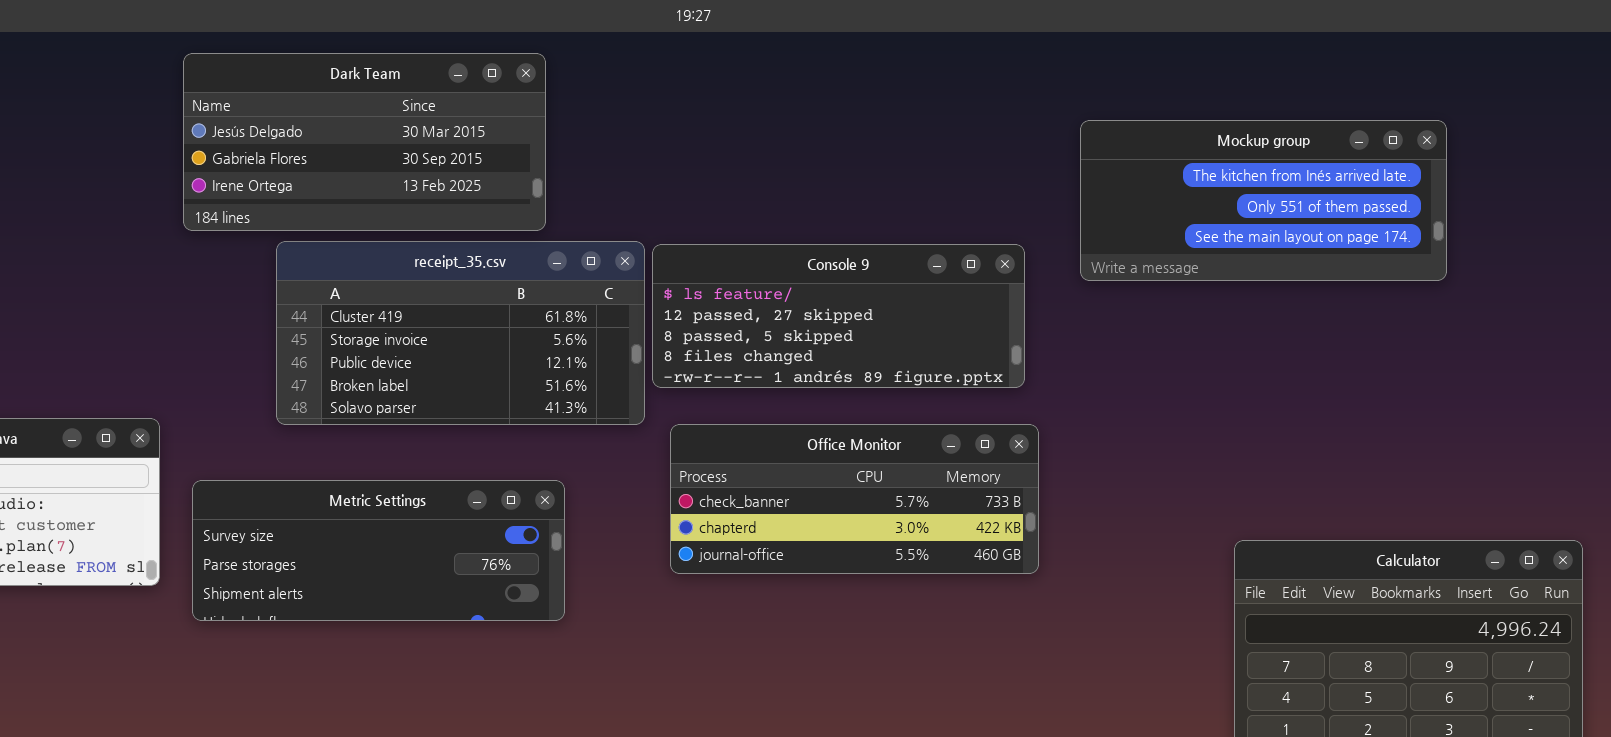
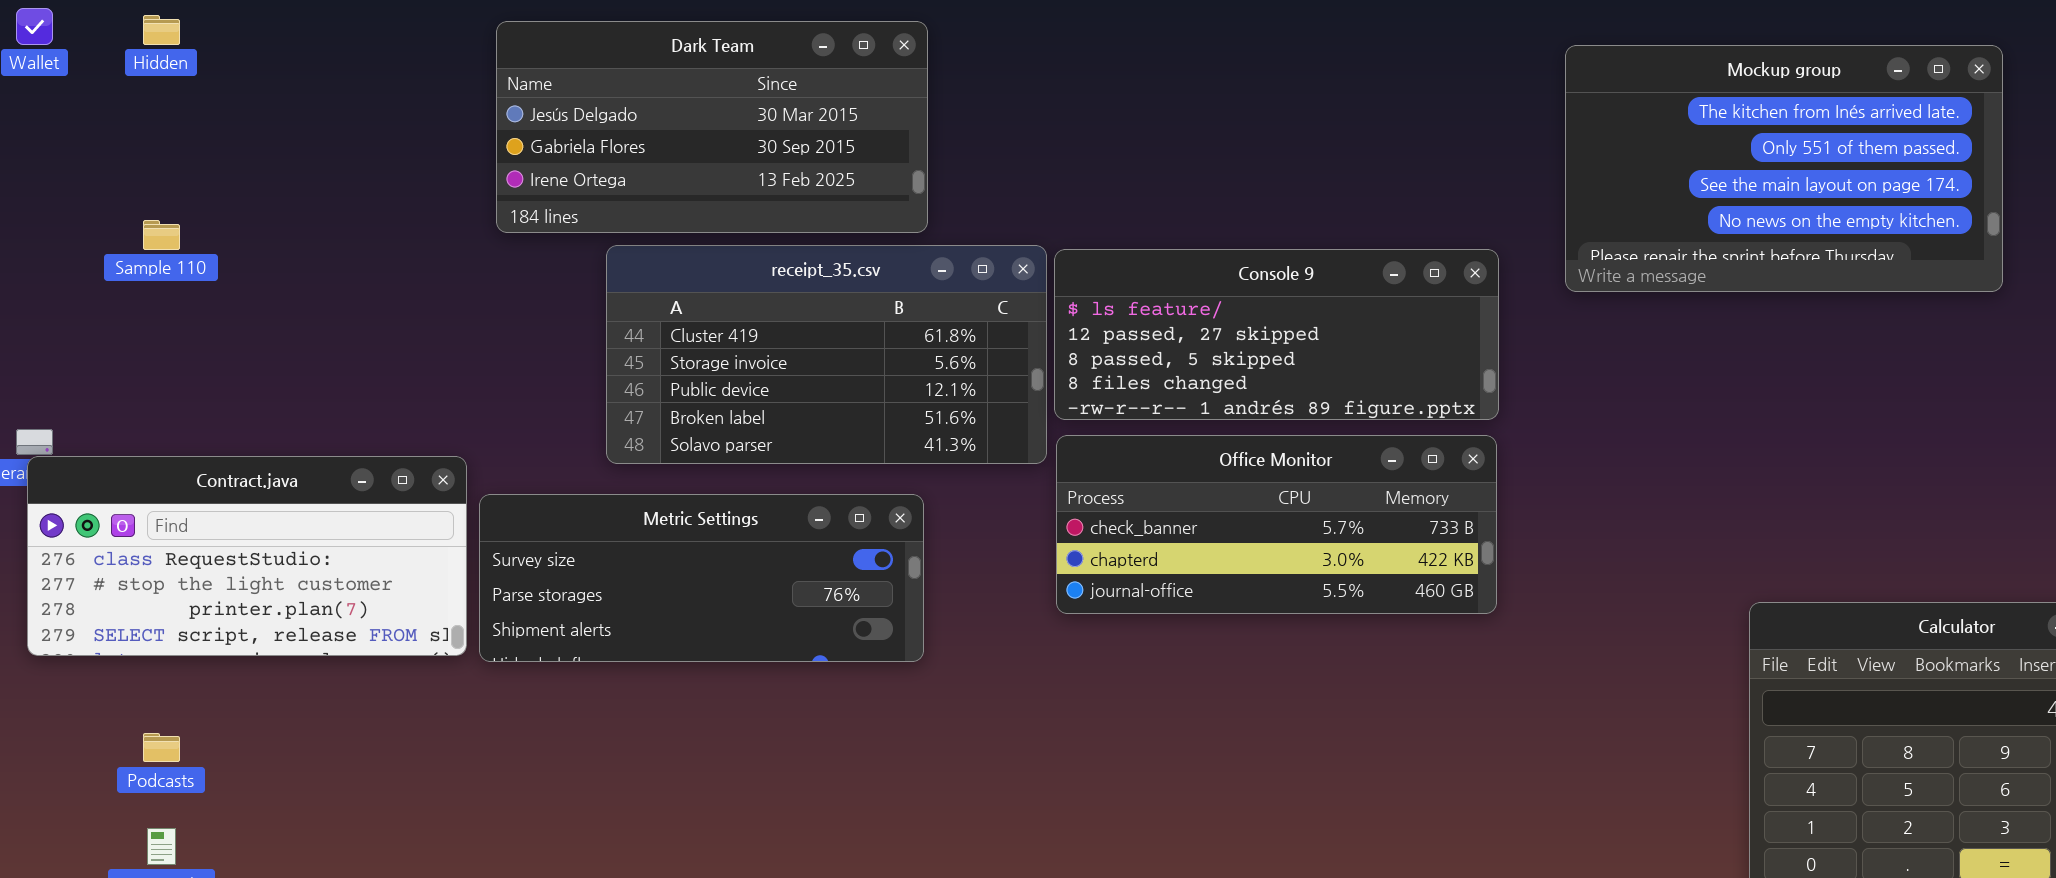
Mockup group: [1080,120,1447,281] -> [1565,45,2003,292], resized
Office Monitor: [670,424,1039,574] -> [1056,435,1497,614], moved
Metric Settings: [192,480,565,621] -> [479,494,924,662], moved

